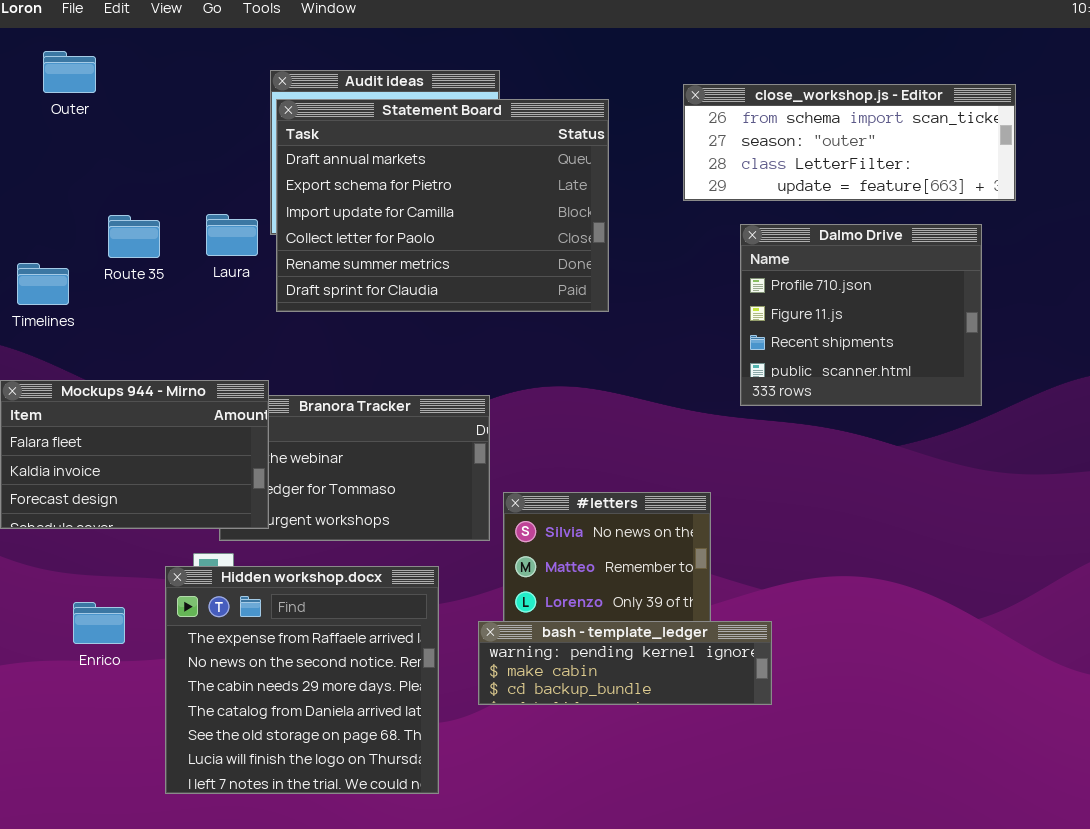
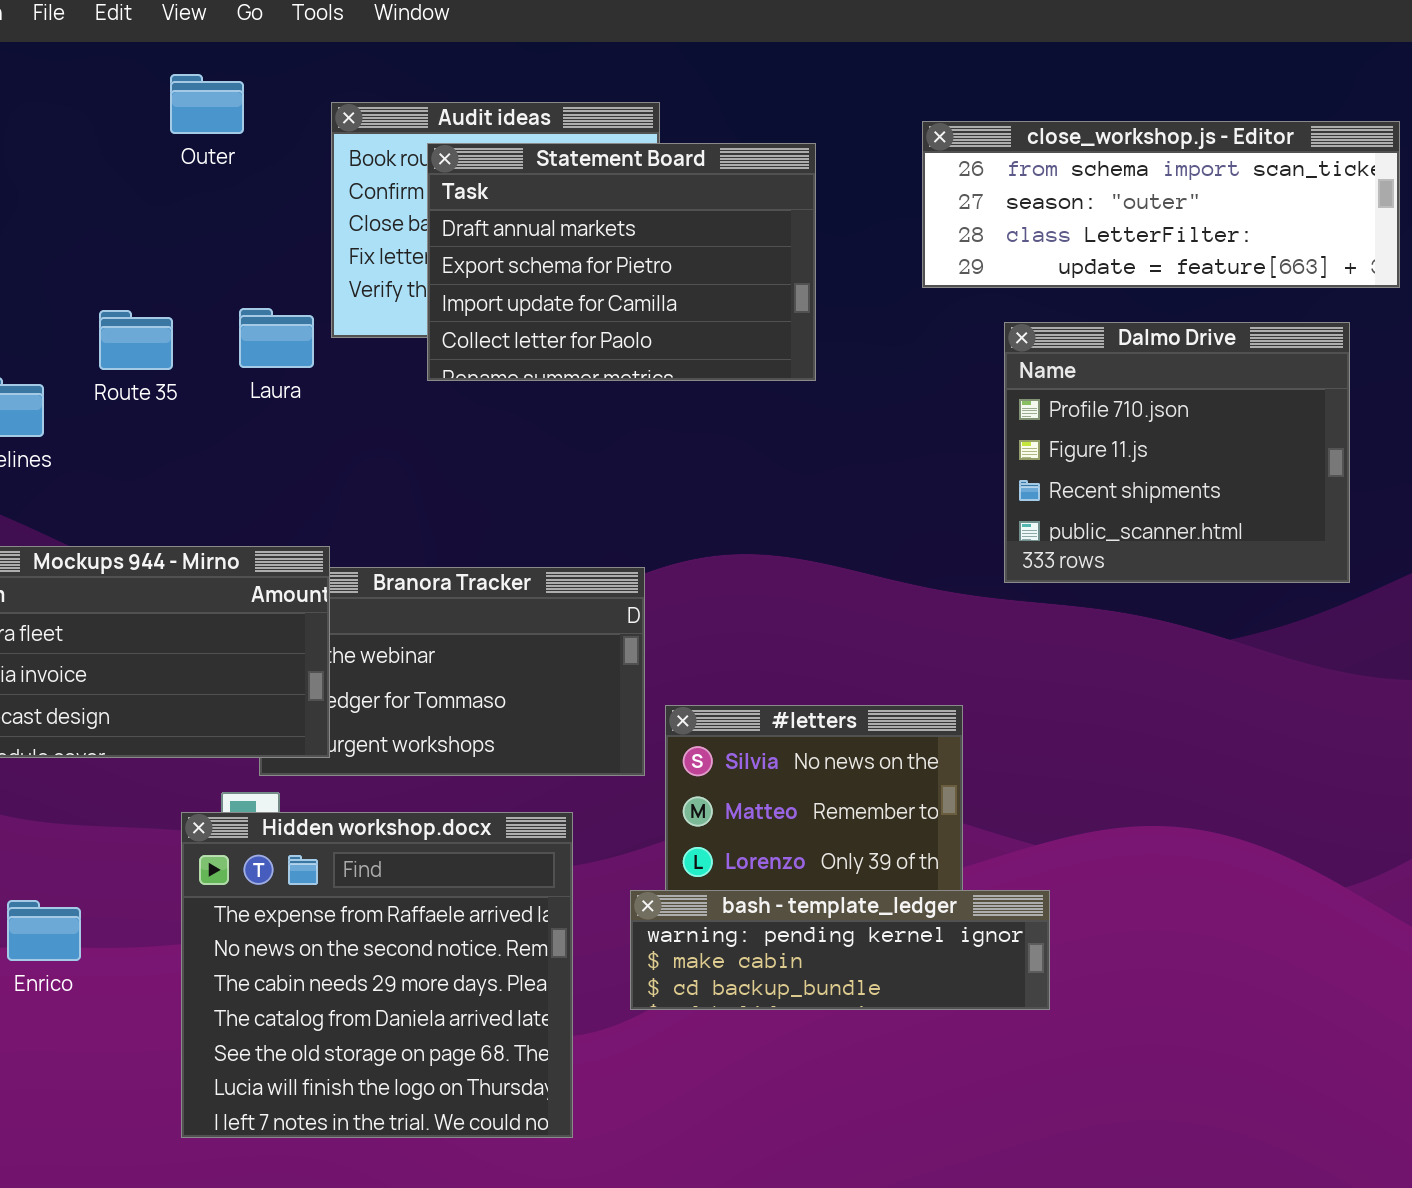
Outer: [43,51,96,93] -> [170,74,244,134], moved
Statement Board: [276,99,609,312] -> [427,143,816,381], resized
Enrico: [73,602,125,644] -> [7,900,81,961], moved

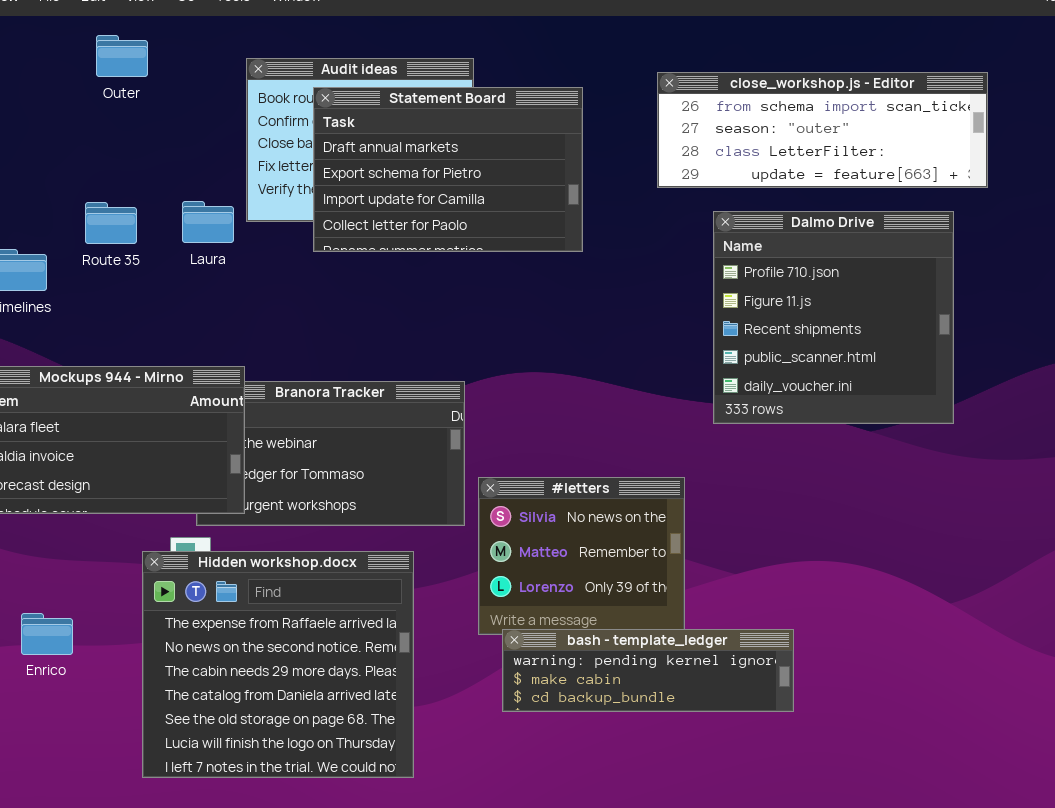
Outer: [170,74,244,134] -> [96,35,148,77], moved
Dalmo Drive: [1004,322,1350,583] -> [713,211,954,424], resized
bash - template_ledger: [630,890,1050,1010] -> [502,629,794,712], moved

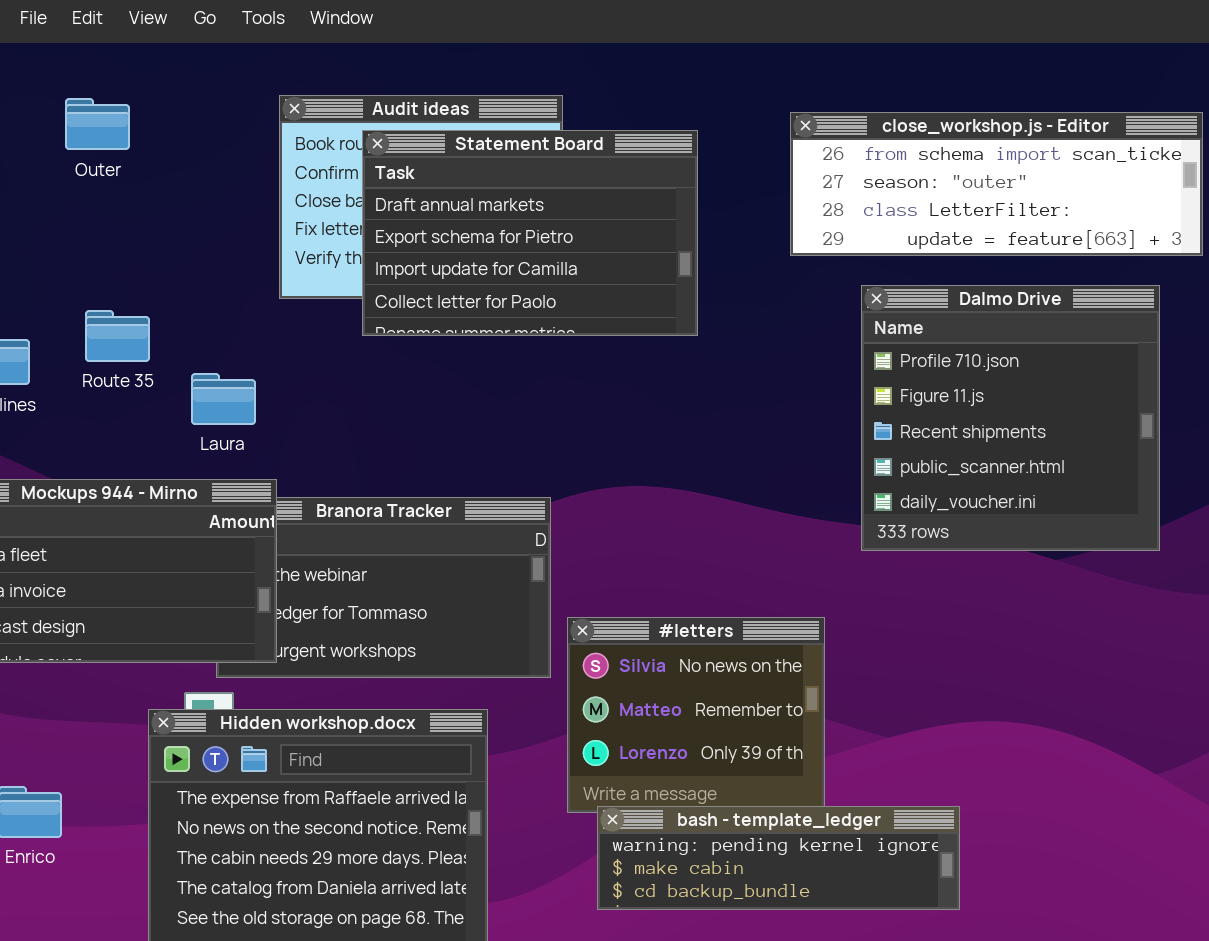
Outer: [96,35,148,77] -> [65,98,130,150], moved
Laura: [182,201,234,243] -> [191,373,256,425], moved
Route 35: [85,202,137,244] -> [85,310,150,362], moved

